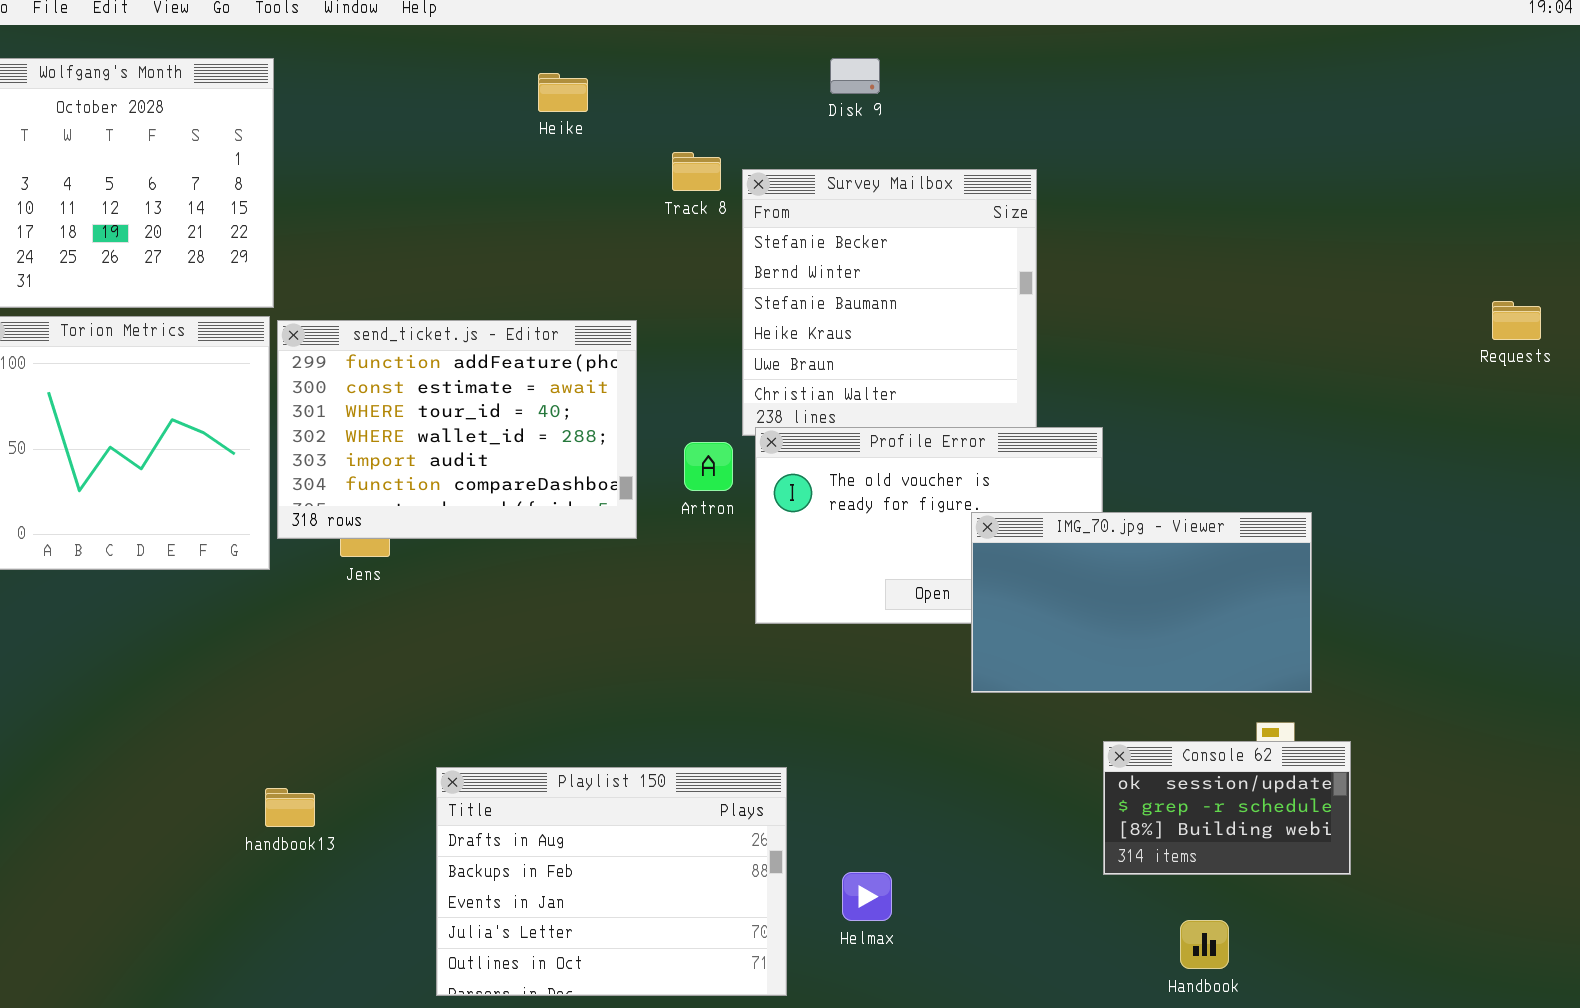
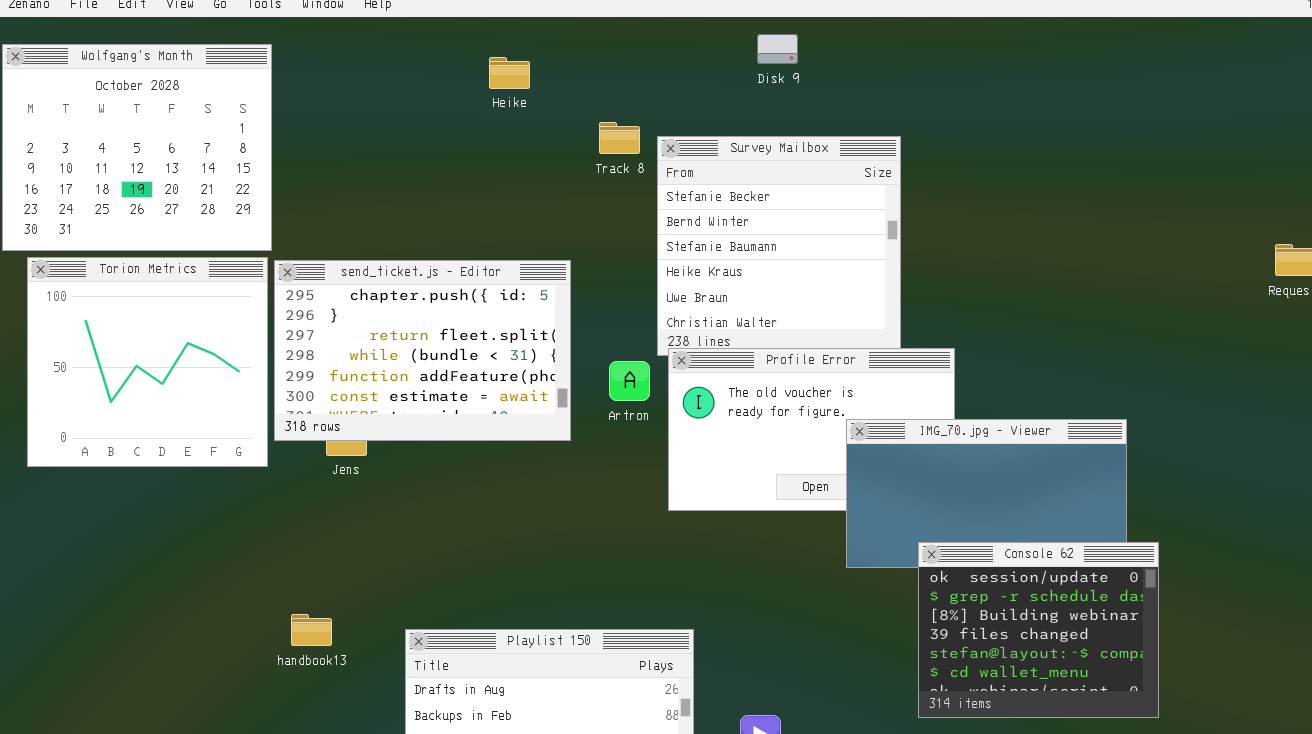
Disk 9: [830,58,880,94] -> [757,34,798,64], moved
send_ticket.js - Editor: [277,320,637,539] -> [274,260,571,441], scrolled up 4 rows
Console 62: [1103,741,1351,875] -> [918,542,1159,718], resized
handbook13: [265,788,315,827] -> [291,614,332,646], moved

